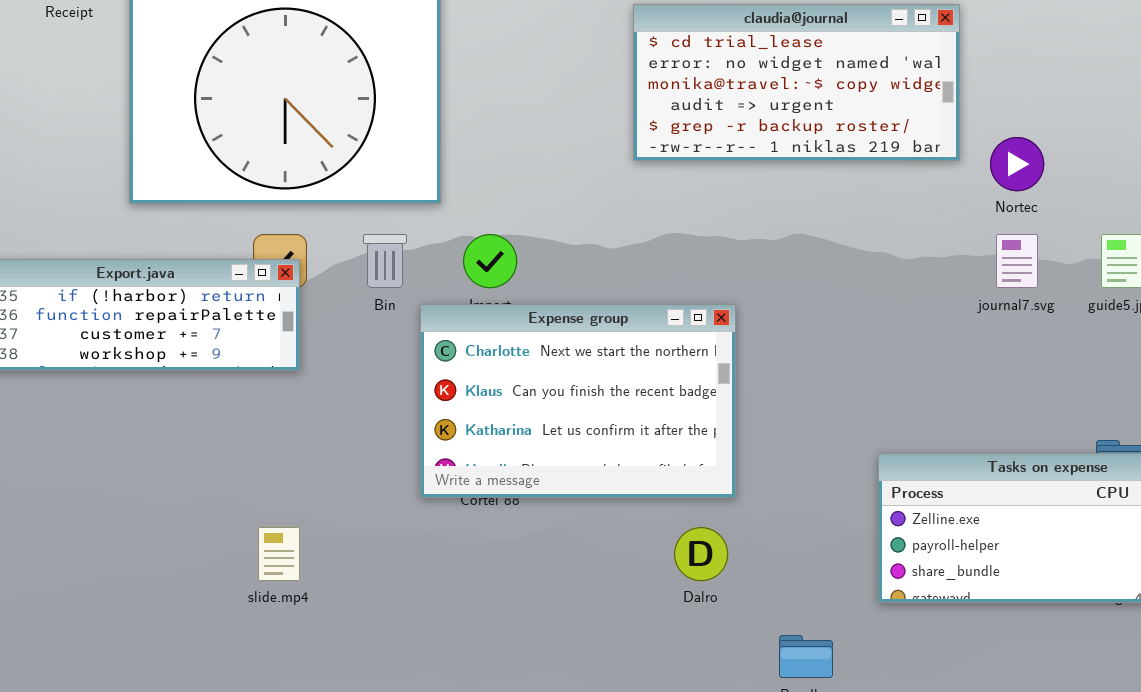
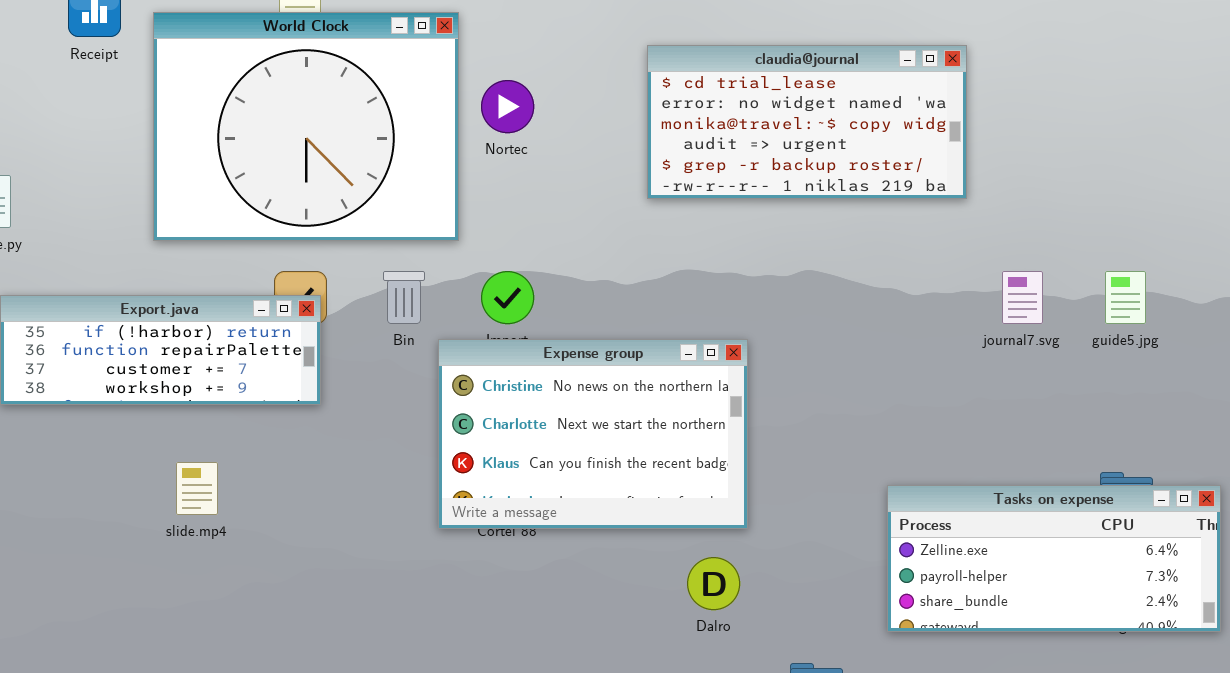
Nortec: [990,137,1044,191] -> [481,80,534,133], moved
Expense group: [420,304,736,498] -> [438,339,748,529], scrolled up 1 row
slide.mp4: [258,527,300,581] -> [176,462,218,515], moved

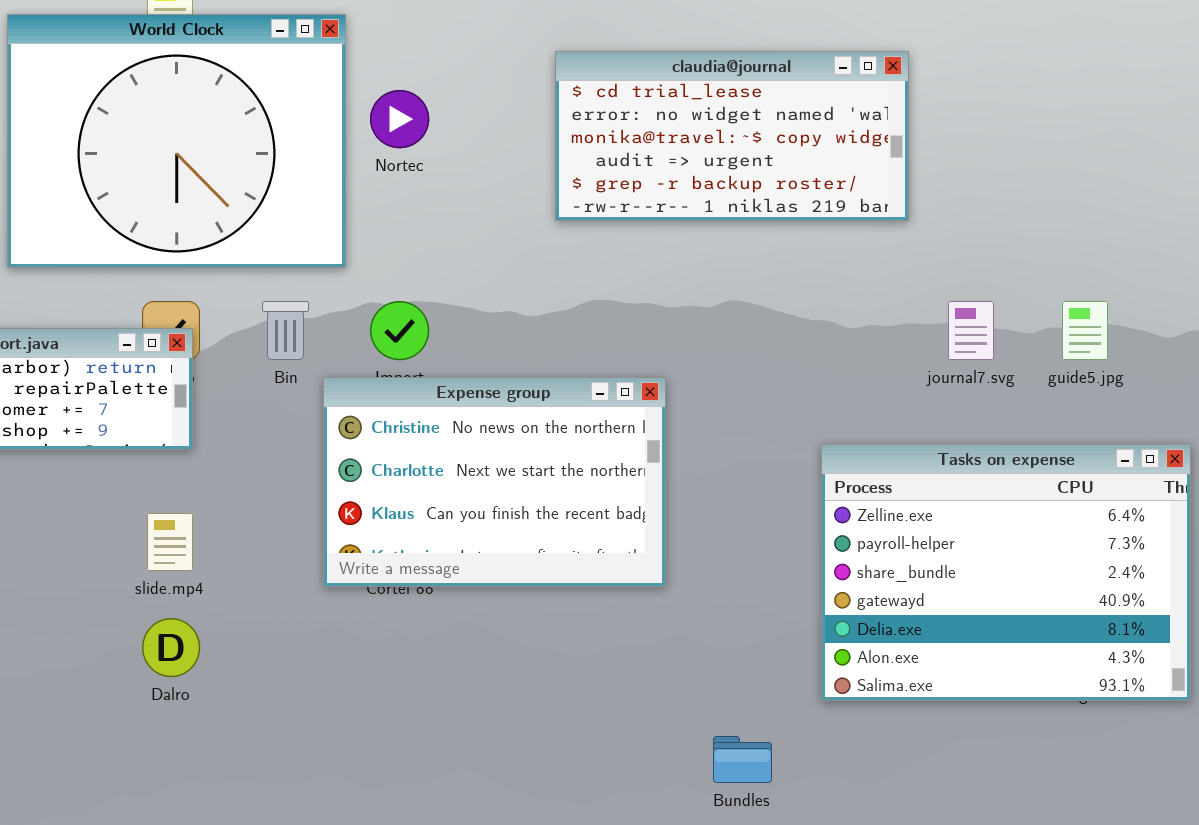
slide.mp4: [176,462,218,515] -> [147,513,193,571], moved
Tasks on expense: [887,485,1221,632] -> [821,444,1191,701], resized
Dalro: [687,557,740,610] -> [142,618,200,677], moved

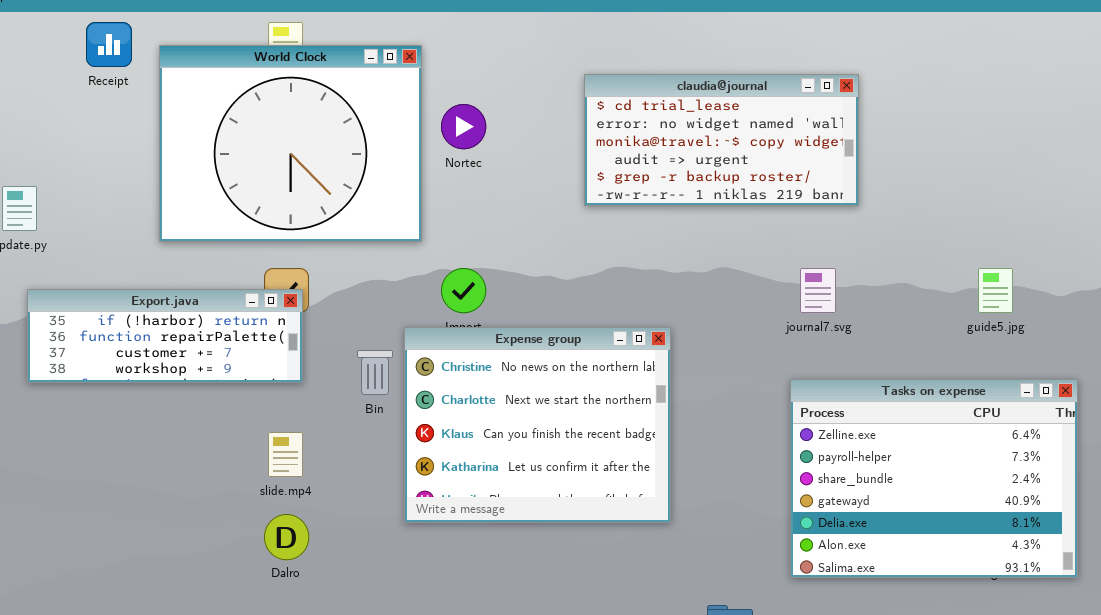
Bin: [262,301,309,360] -> [357,350,393,395], moved
journal7.svg: [948,301,994,360] -> [800,268,836,313], moved
Expense group: [323,377,666,587] -> [404,327,671,523], resized

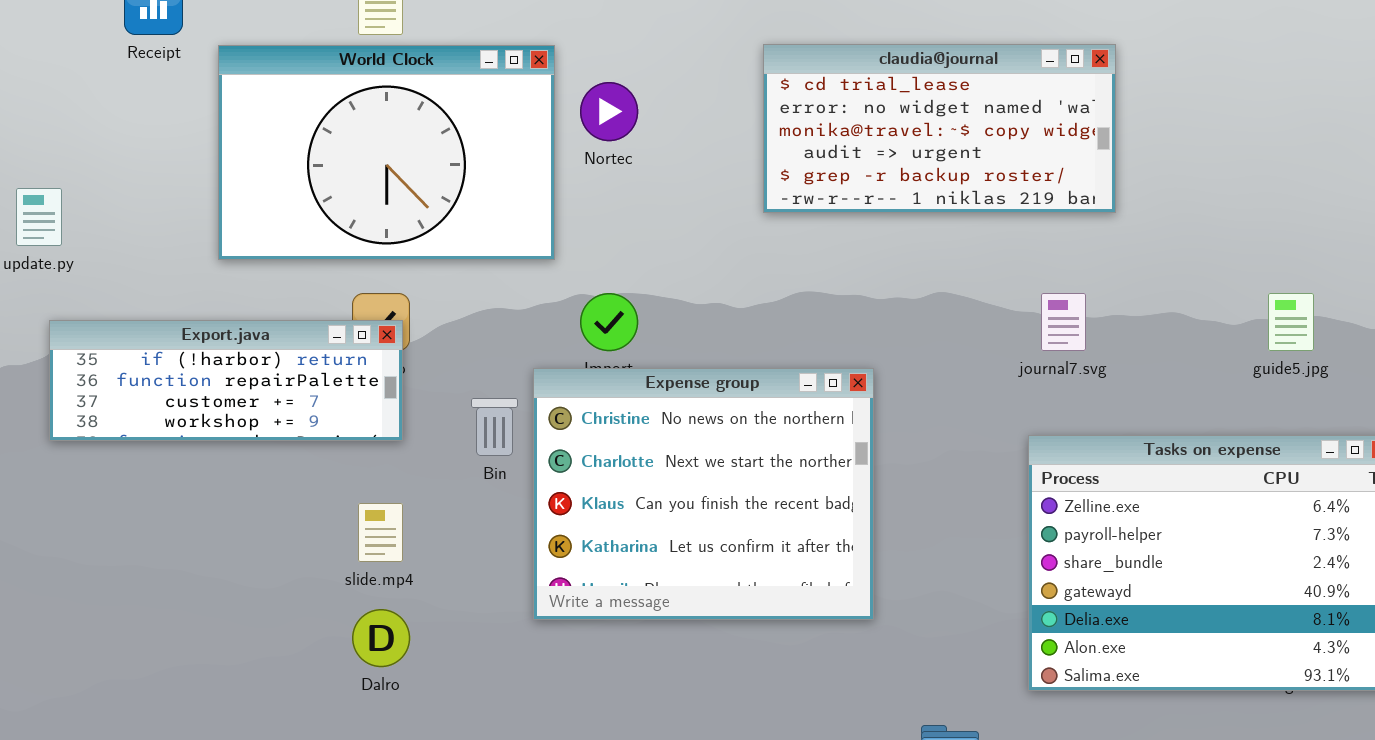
World Clock: [159,45,422,242] -> [218,45,555,260], resized

